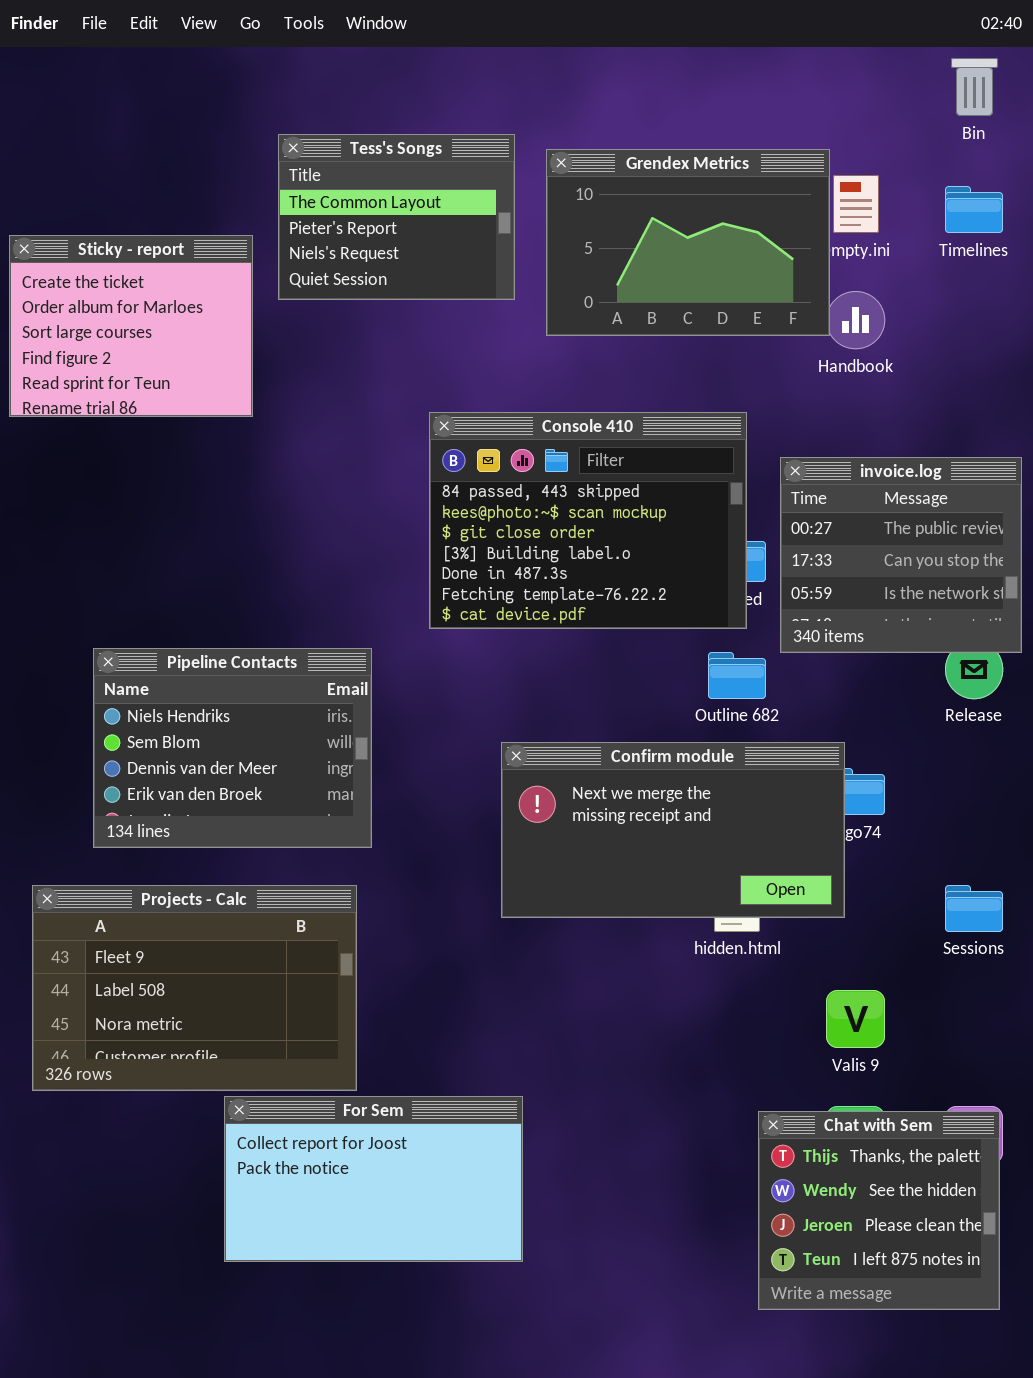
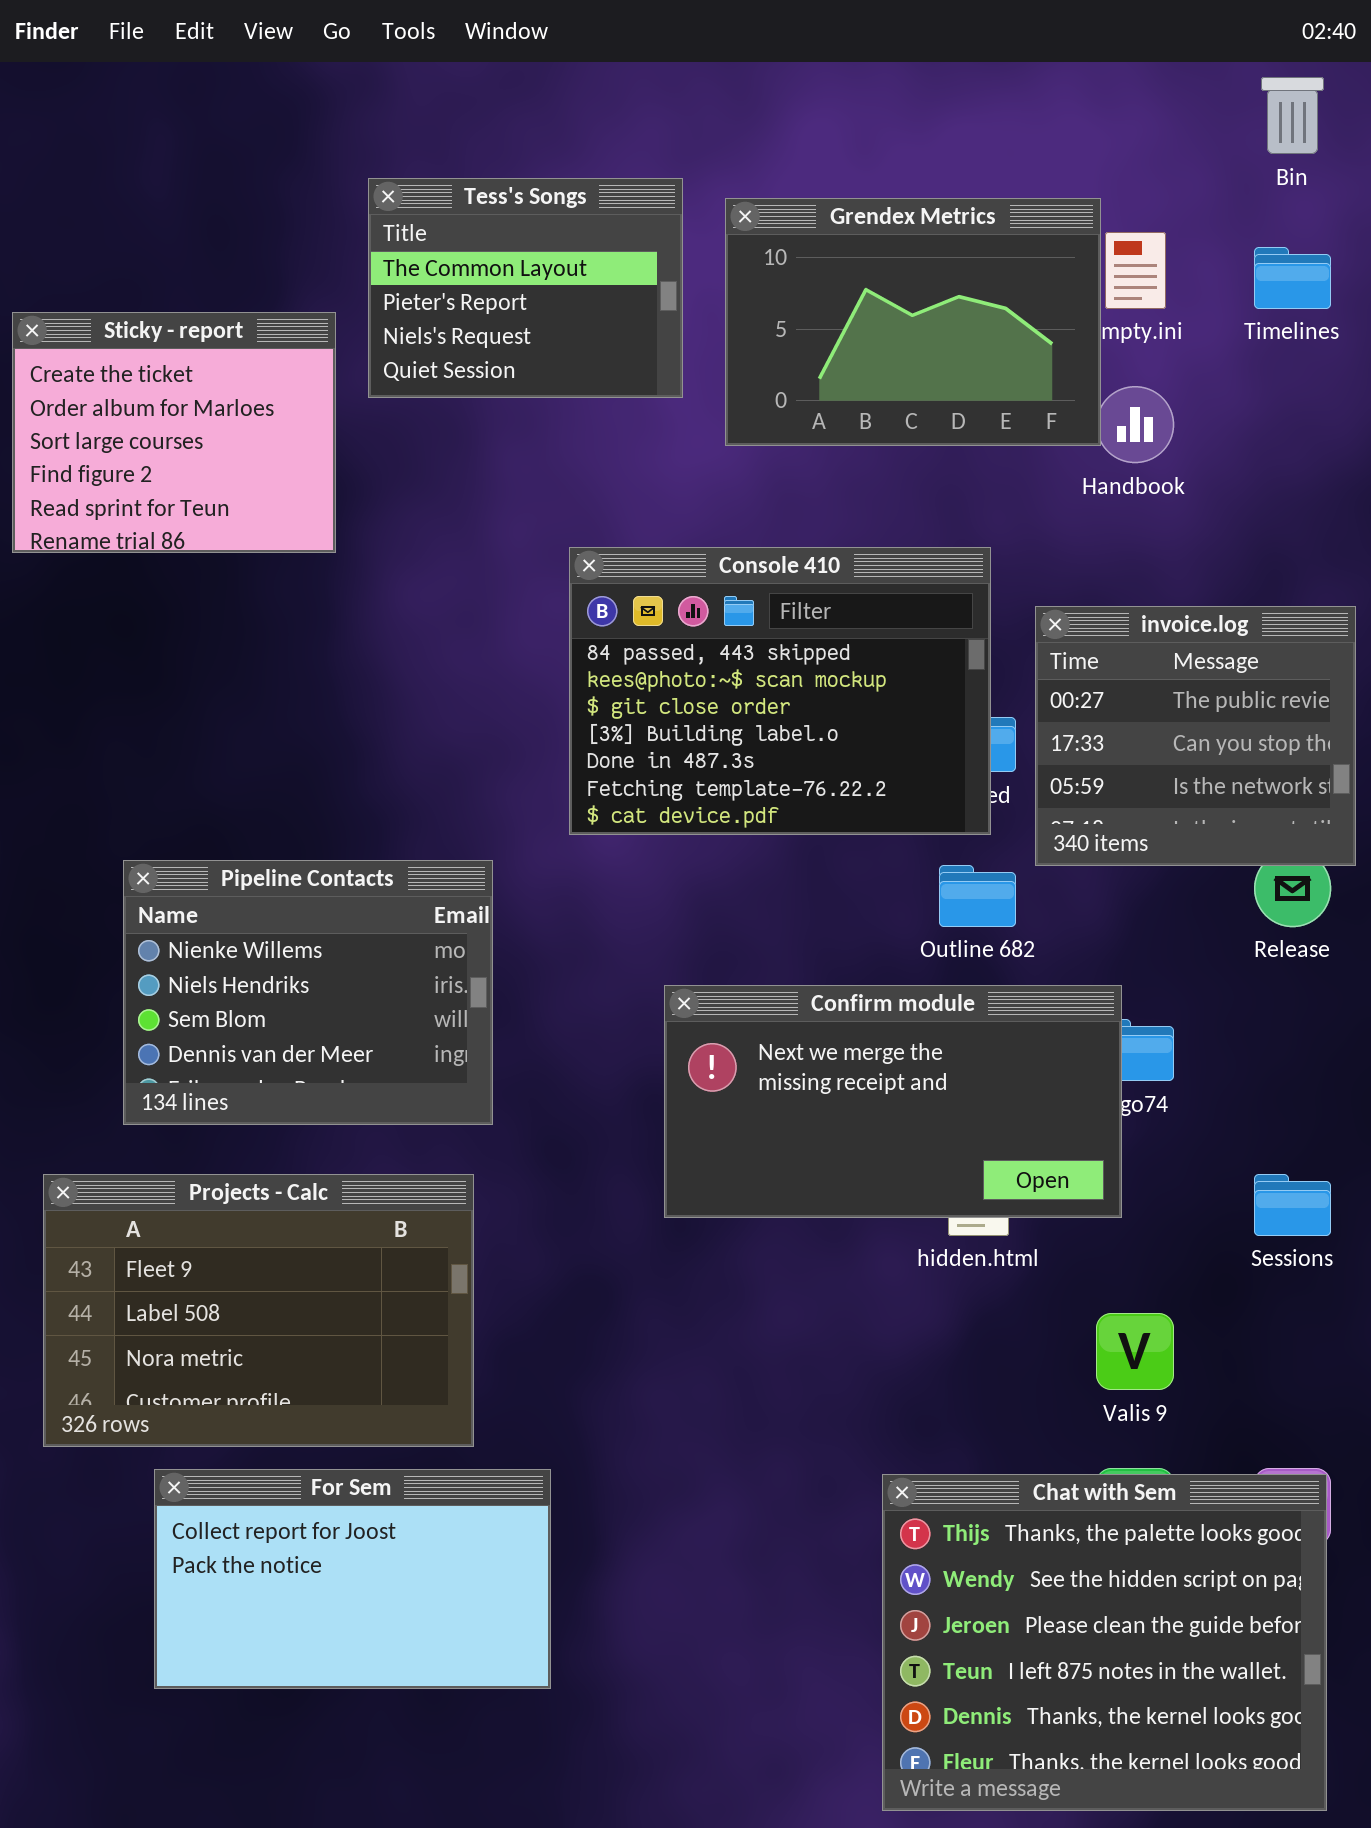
Pipeline Contacts: [93,648,372,848] -> [123,860,493,1125], scrolled up 1 row
For Sem: [224,1096,523,1262] -> [154,1469,551,1689], moved
Chat with Sem: [758,1111,1000,1310] -> [882,1474,1327,1811], resized

